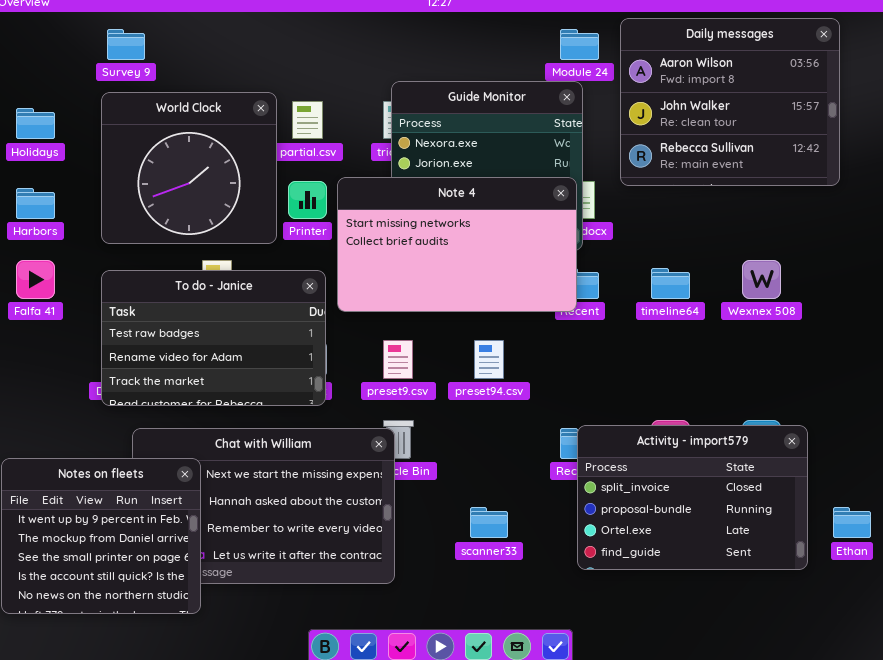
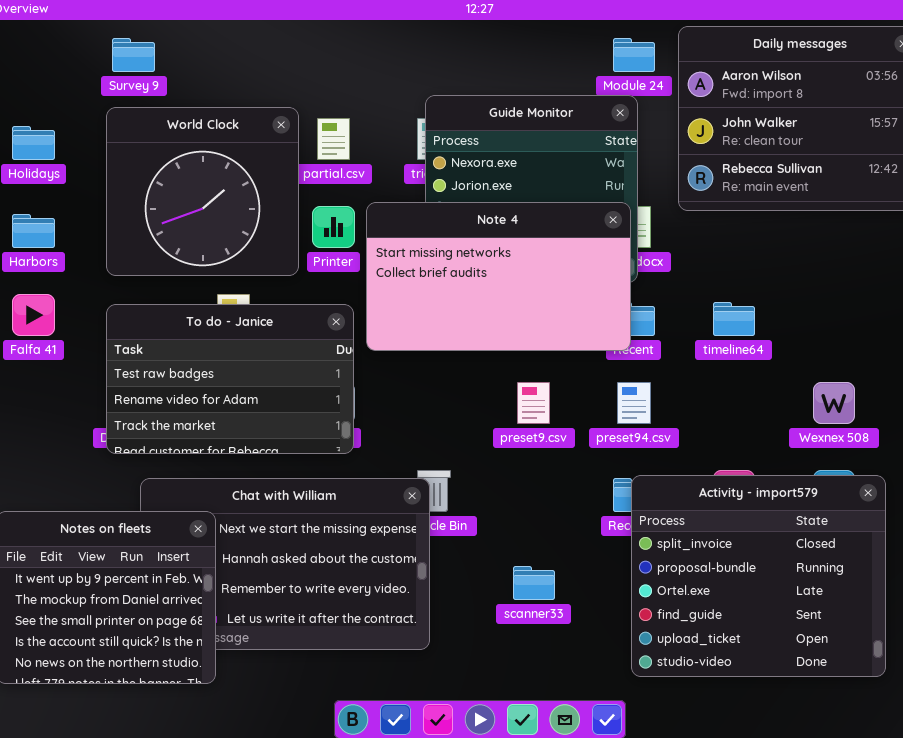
Wexnex 508: [742,260,781,299] -> [813,382,855,424], moved
preset9.csv: [383,340,413,379] -> [517,382,550,424], moved
preset94.csv: [474,340,504,379] -> [617,382,651,424], moved
Activity - import579: [577,425,808,570] -> [631,475,886,677], resized

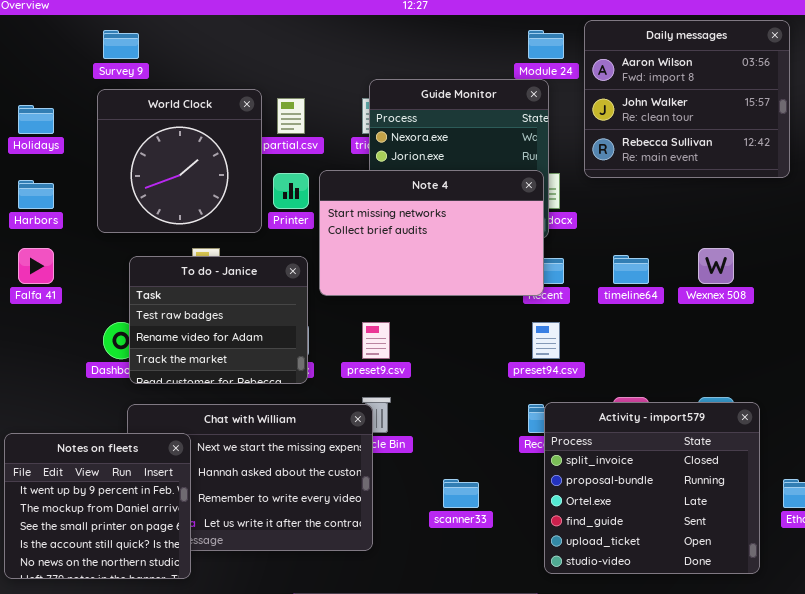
To do - Janice: [106,304,354,454] -> [129,256,308,384], resized
preset9.csv: [517,382,550,424] -> [362,322,390,359], moved
Wexnex 508: [813,382,855,424] -> [698,248,734,284], moved

